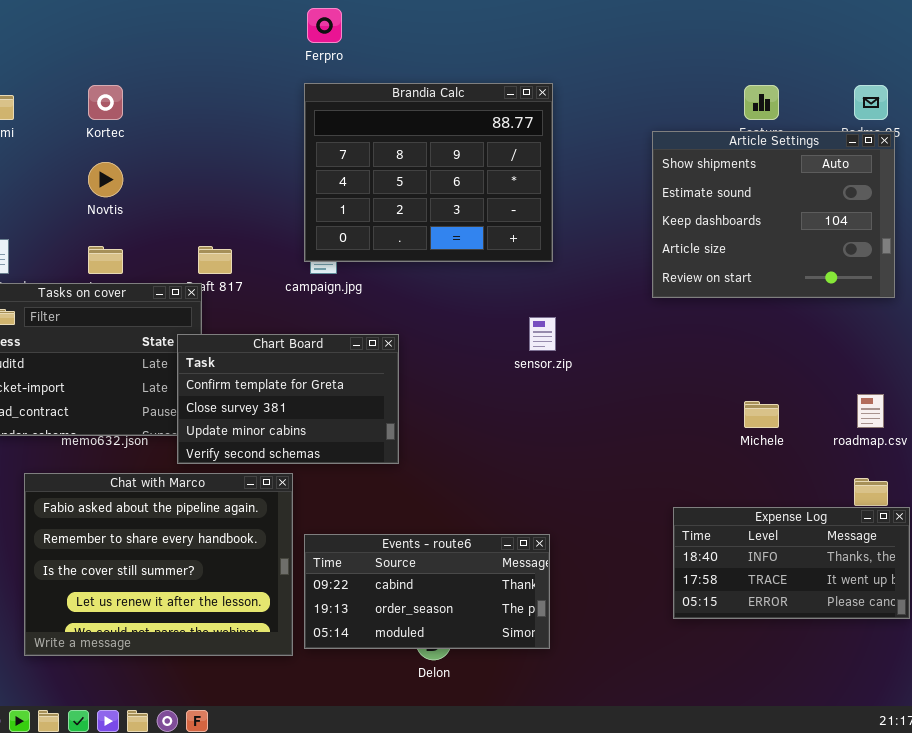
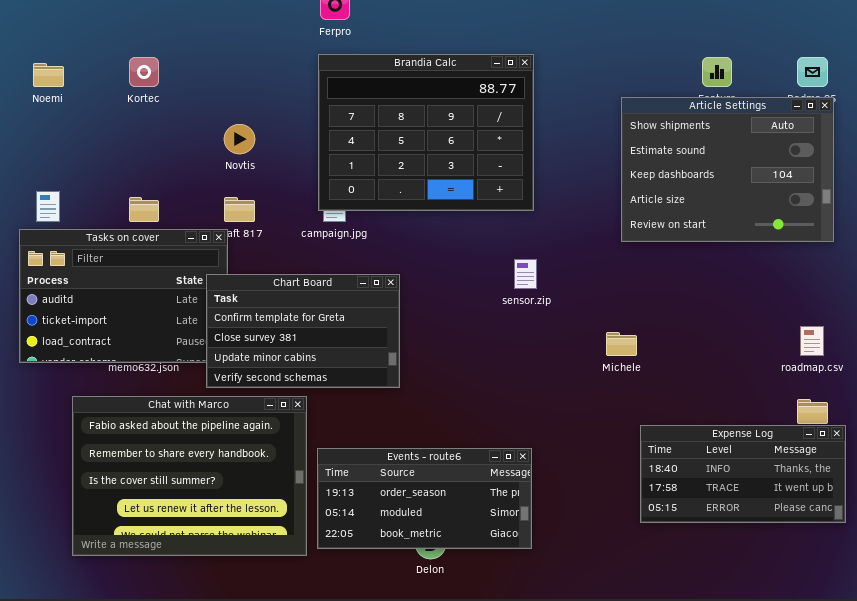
Novtis: [88,162,123,197] -> [224,124,255,154], moved
Michele: [744,401,779,428] -> [606,332,637,356], moved
Events - route6: [304,534,550,649] -> [317,448,532,549], scrolled down 1 row

